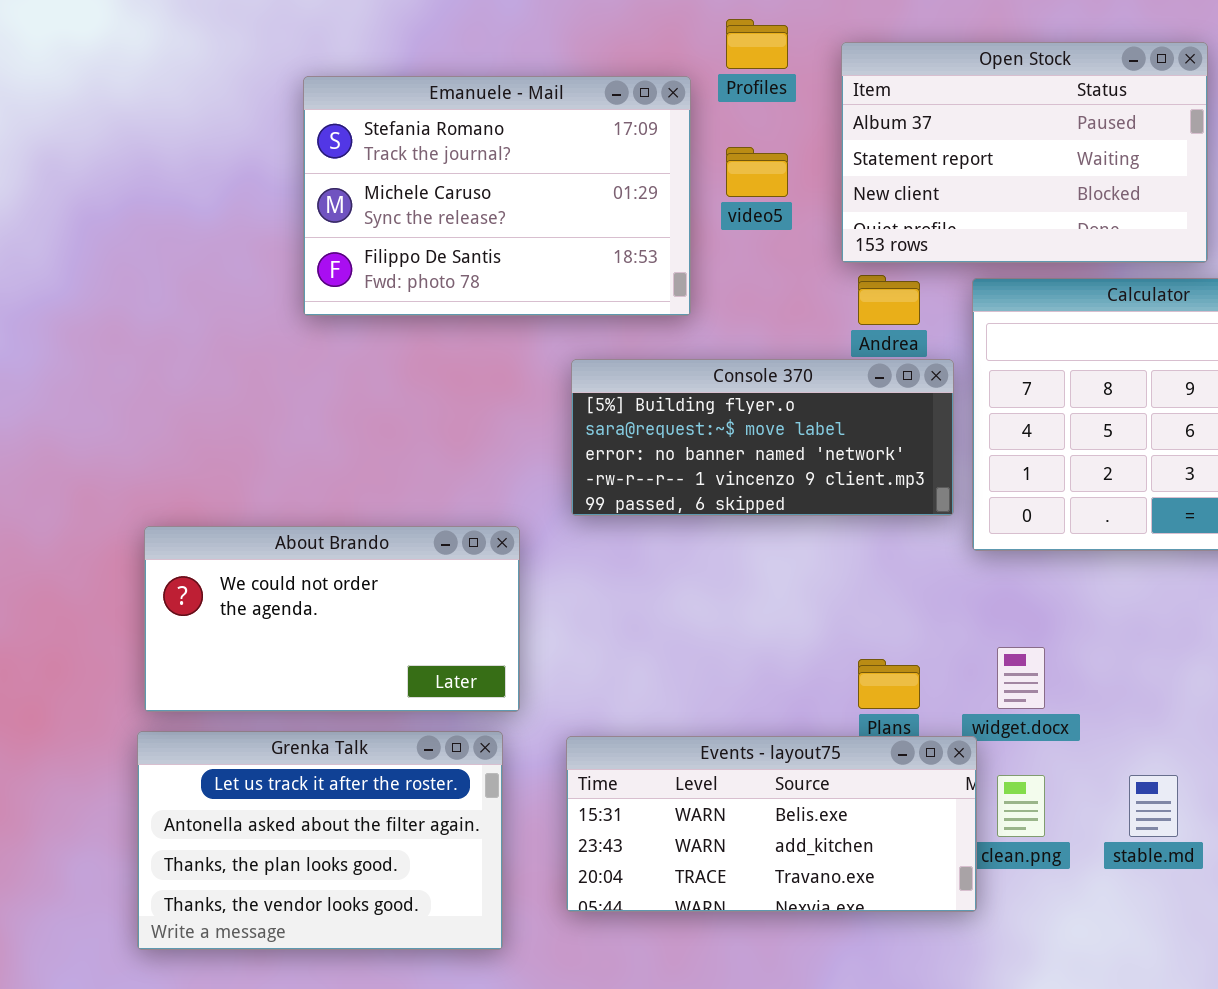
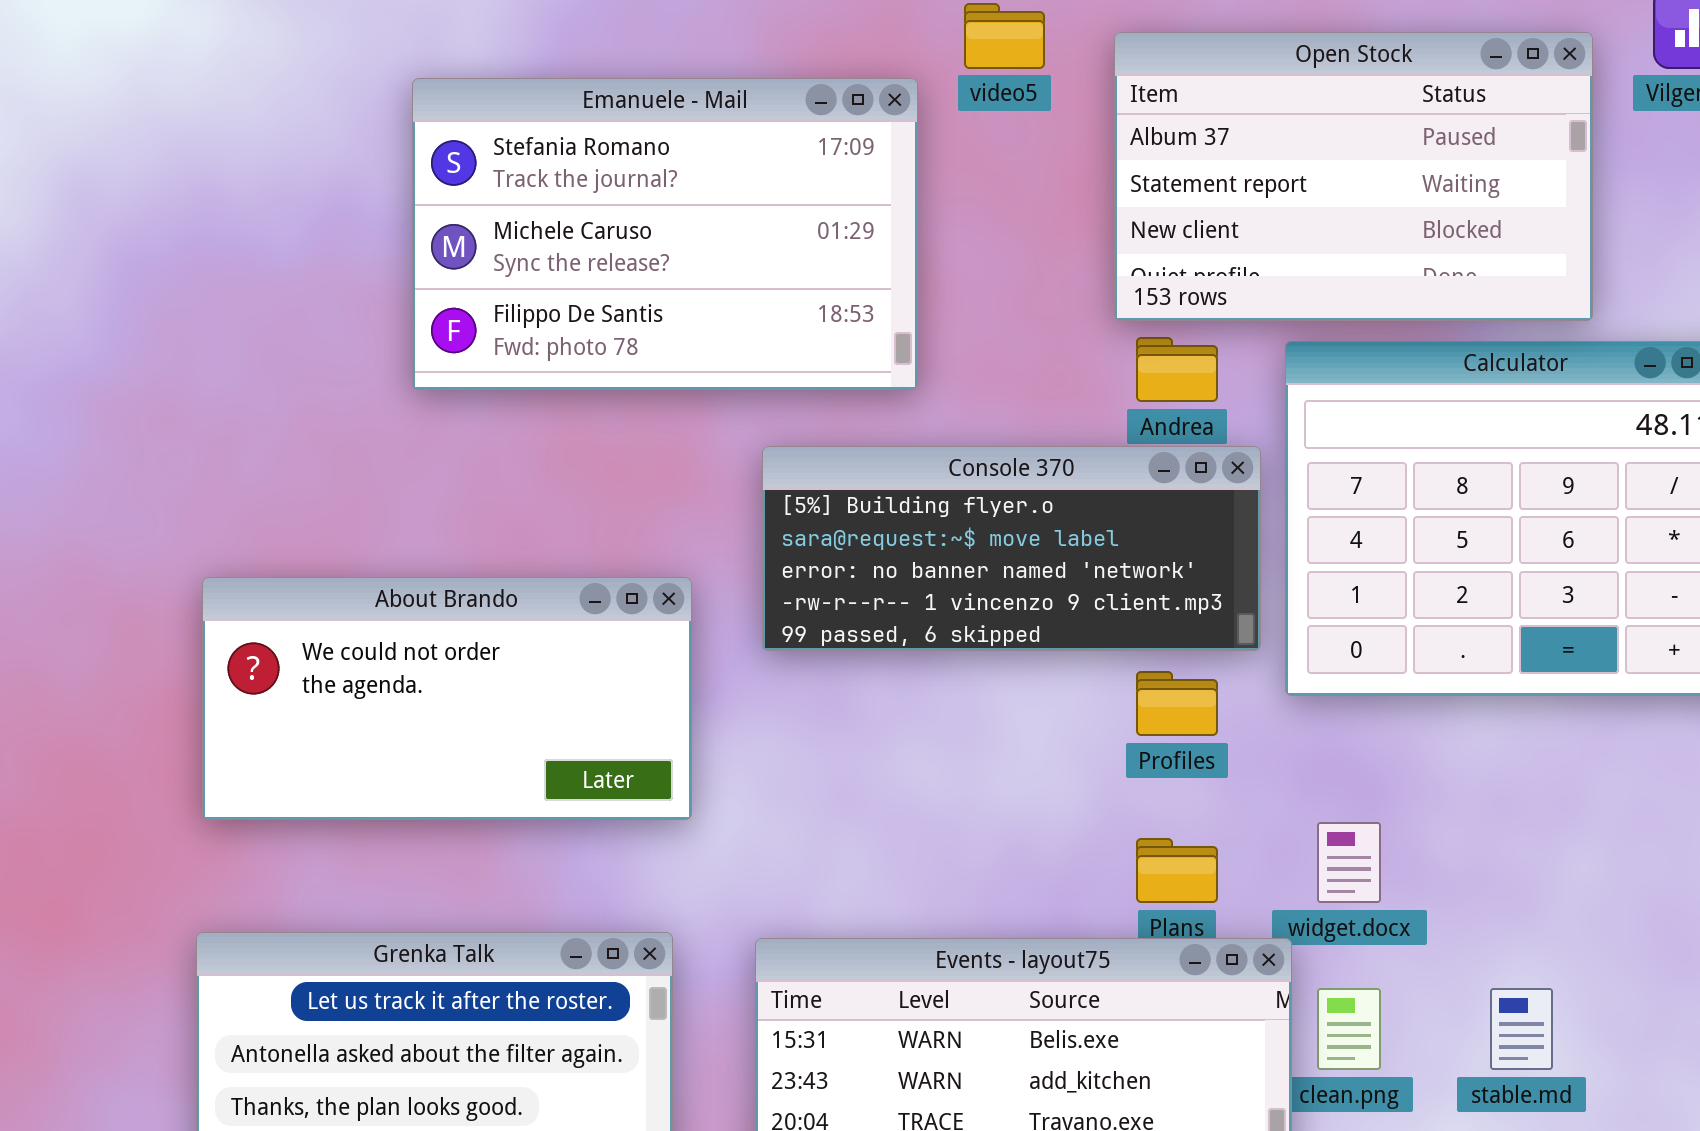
Profiles: [726,19,788,69] -> [1136,671,1218,736], moved
video5: [726,147,788,197] -> [964,3,1045,69], moved
About Brando: [144,526,520,712] -> [202,577,692,820], moved

